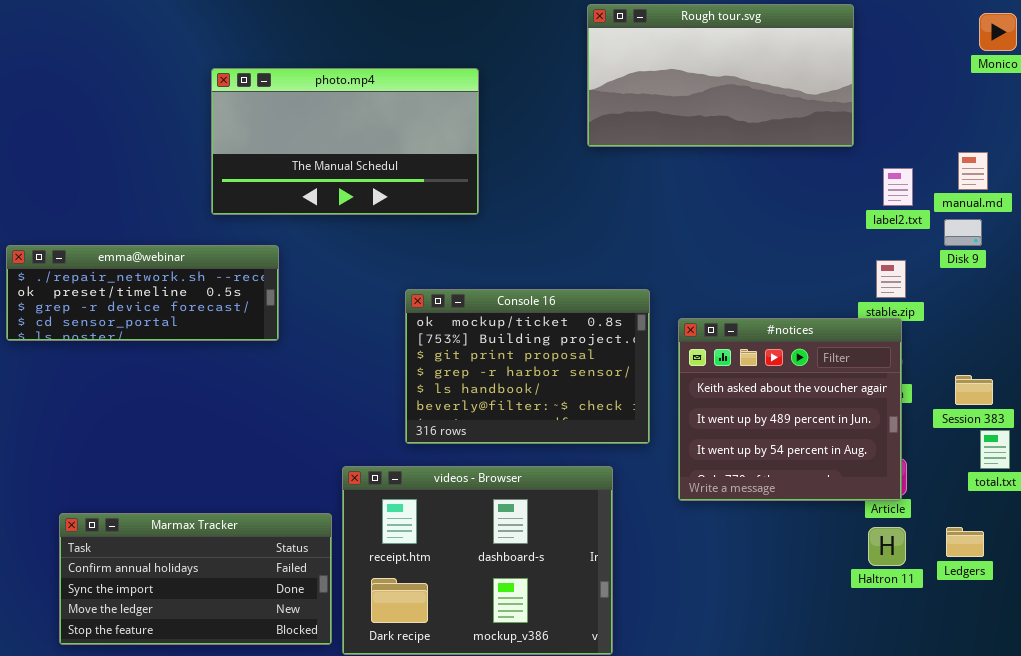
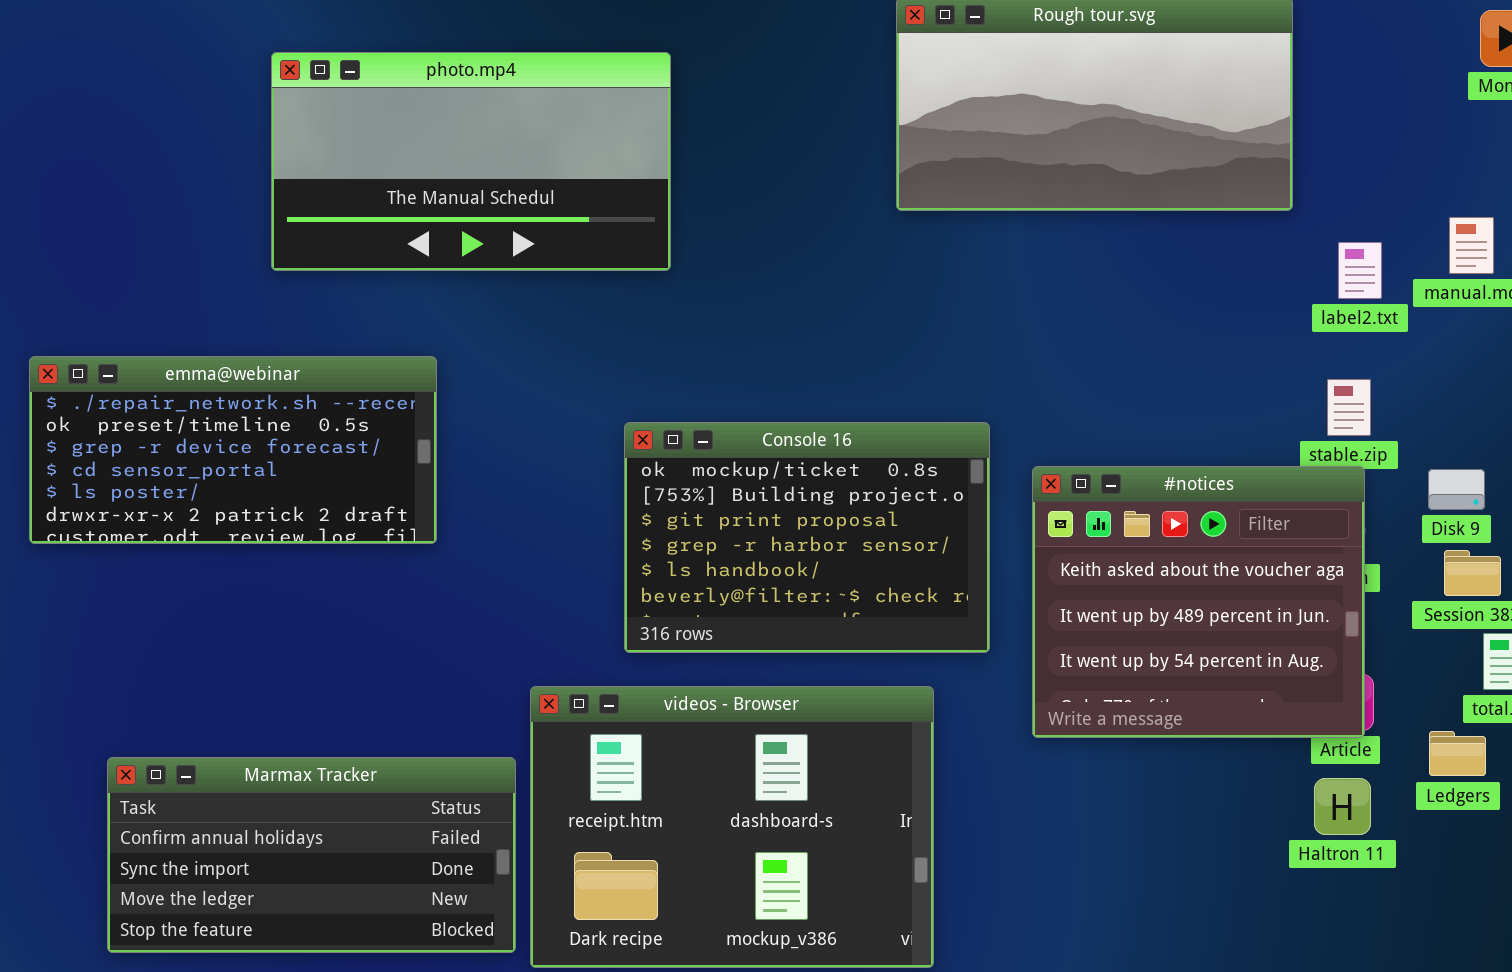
photo.mp4: [211,68,479,215] -> [271,52,671,271], moved
Disk 9: [944,219,982,246] -> [1428,469,1485,510], moved
emma@webinar: [6,245,279,341] -> [29,356,437,544], resized
Ledgers: [946,527,984,557] -> [1429,731,1486,776], moved

